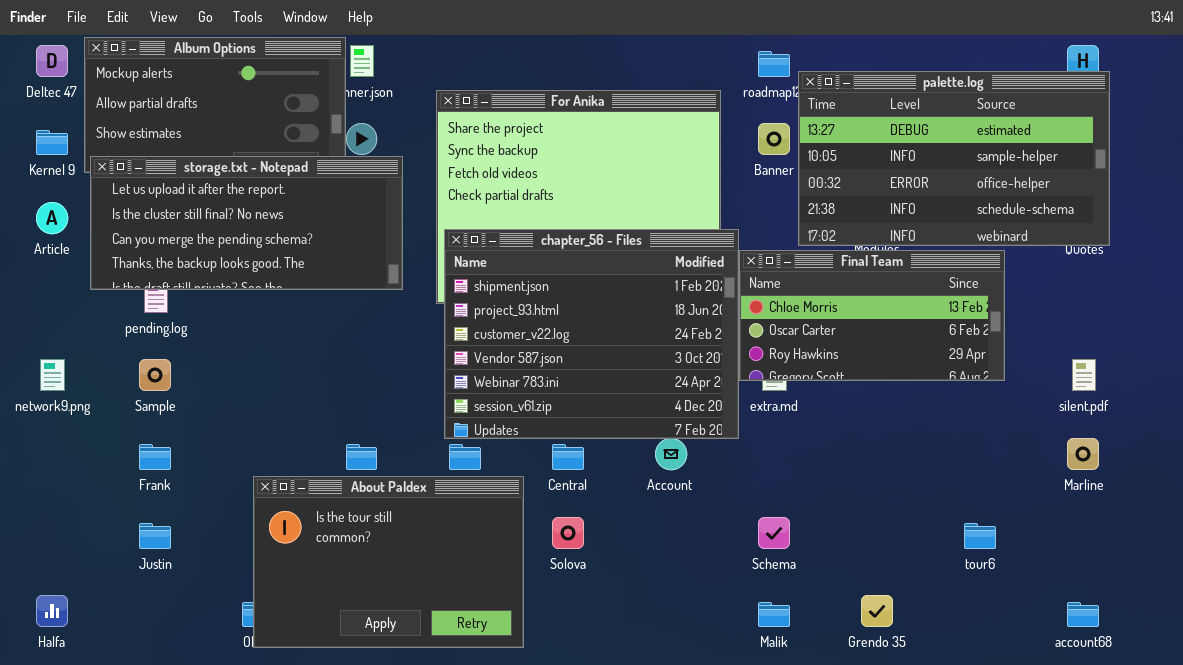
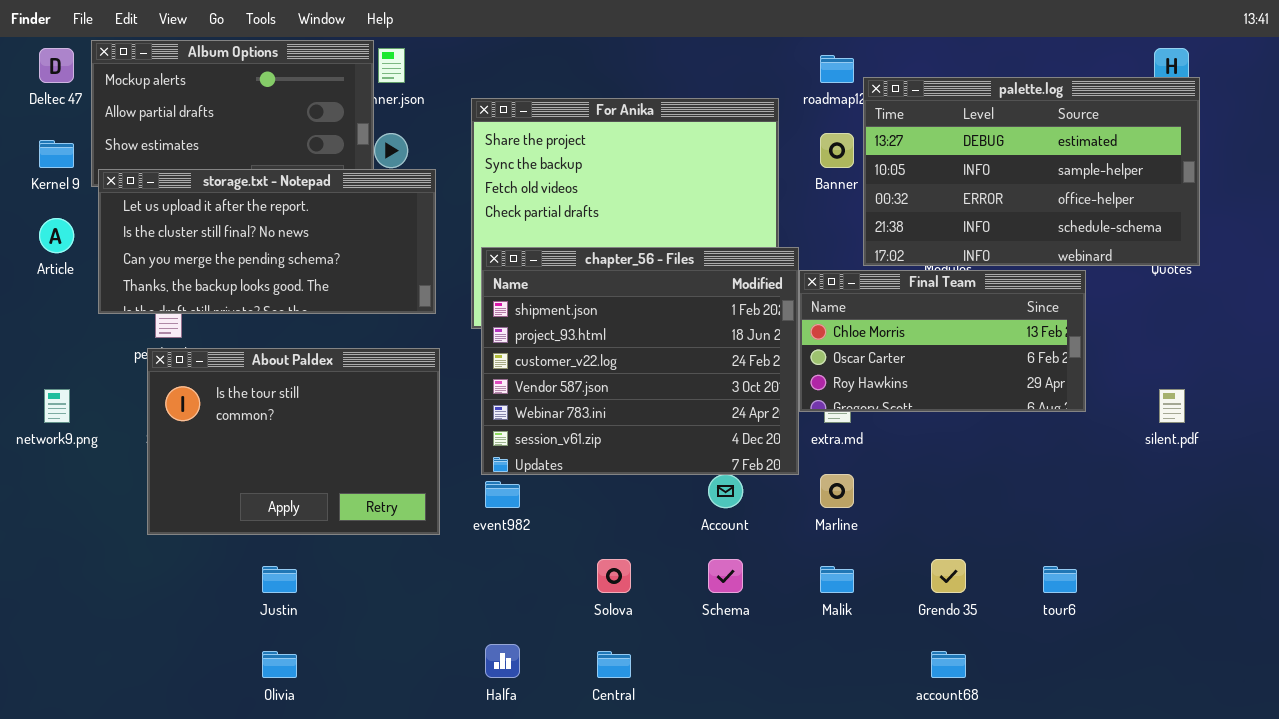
Marline: [1067,438,1099,470] -> [820,474,854,508], moved
Central: [552,444,584,470] -> [597,651,631,678], moved
About Paldex: [253,476,524,648] -> [147,348,440,535], moved
Schema: [758,517,790,549] -> [708,559,743,593], moved
Justin: [139,523,171,549] -> [262,566,297,593], moved
Halfa: [36,595,68,627] -> [485,644,520,678], moved
Grendo 35: [861,595,893,627] -> [931,559,966,593], moved
Malik: [758,602,790,627] -> [820,566,854,593], moved
account68: [1067,602,1099,627] -> [931,651,966,678], moved

